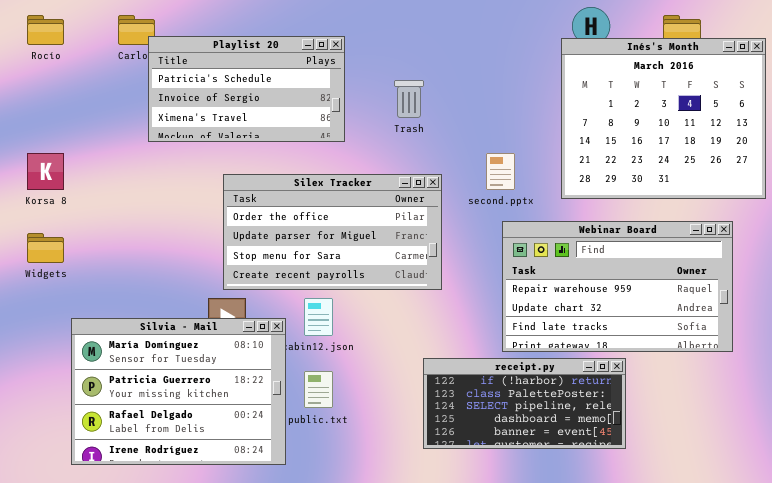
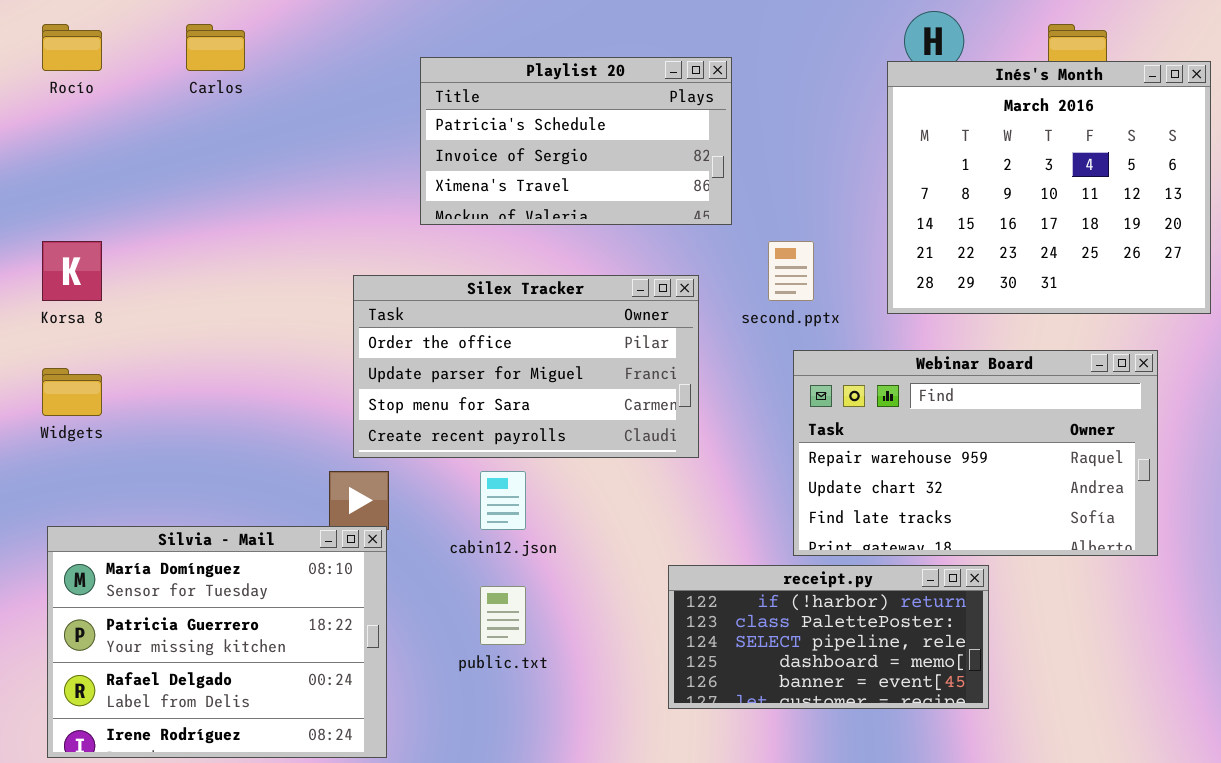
Playlist 20: [148,36,345,142] -> [420,57,732,225], moved
Silvia - Mail: [71,318,286,465] -> [47,526,387,758], moved

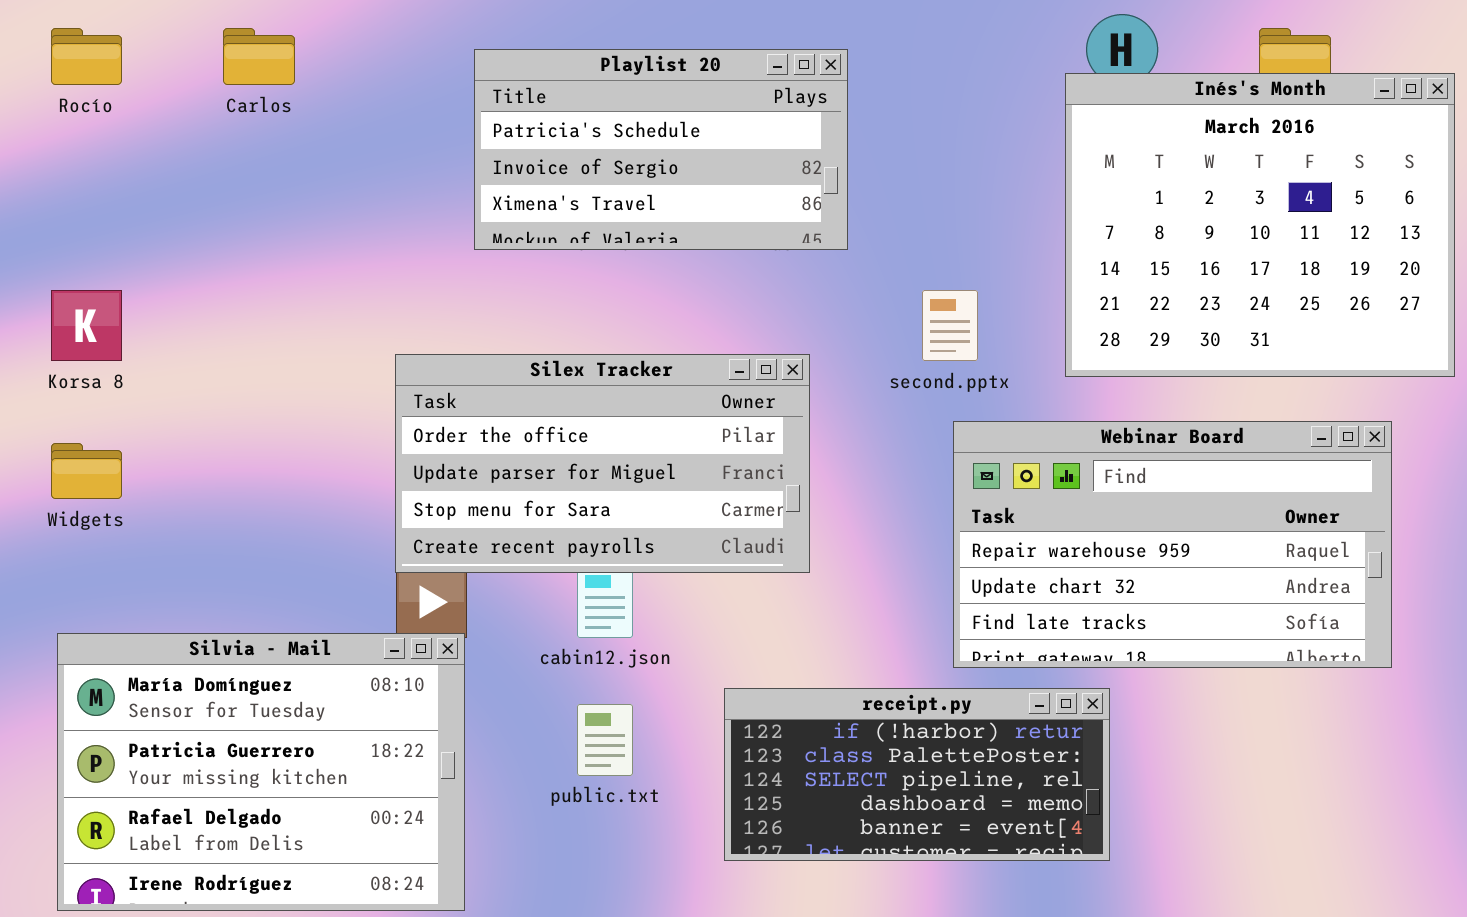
Playlist 20: [420,57,732,225] -> [474,49,848,250], moved
Silex Tracker: [353,275,699,458] -> [395,354,810,573], moved
receipt.py: [668,565,989,709] -> [724,688,1110,861], moved

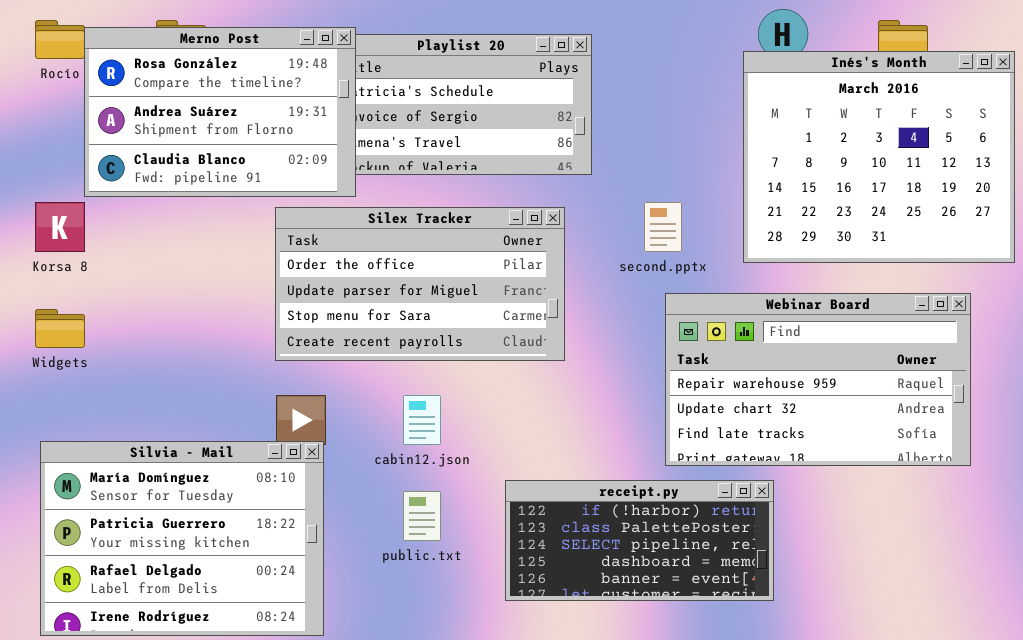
Merno Post: none -> [84,27,356,197], opened
Silex Tracker: [395,354,810,573] -> [275,207,565,361], moved

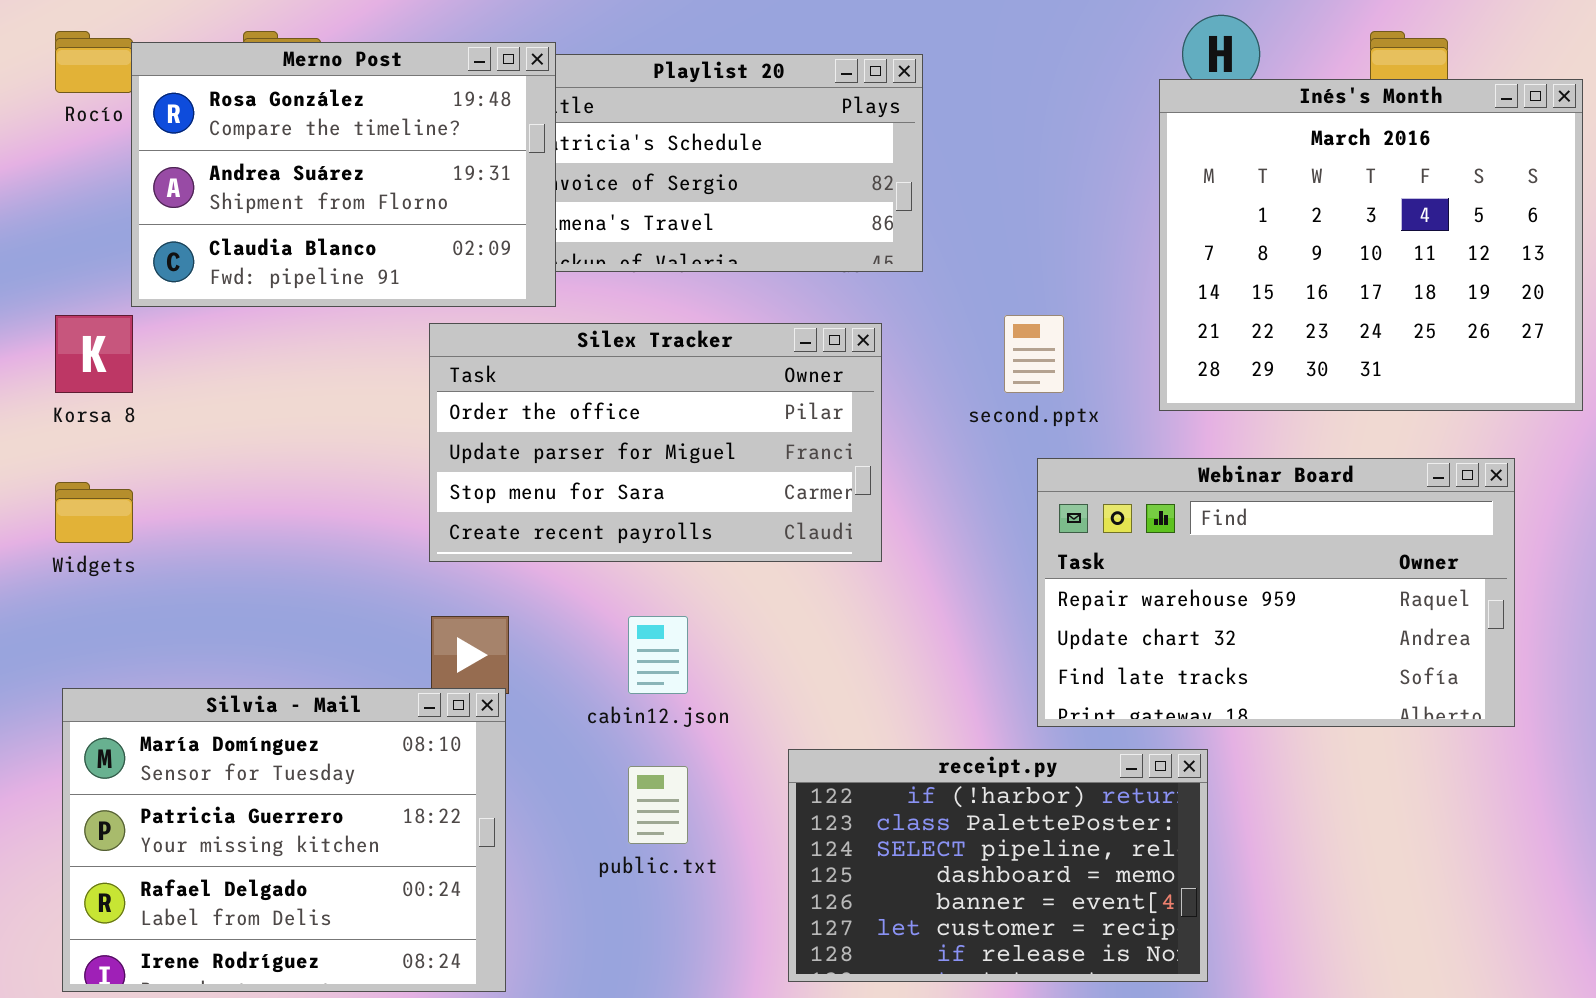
receipt.py: [505,480,774,601] -> [788,749,1208,982], resized

